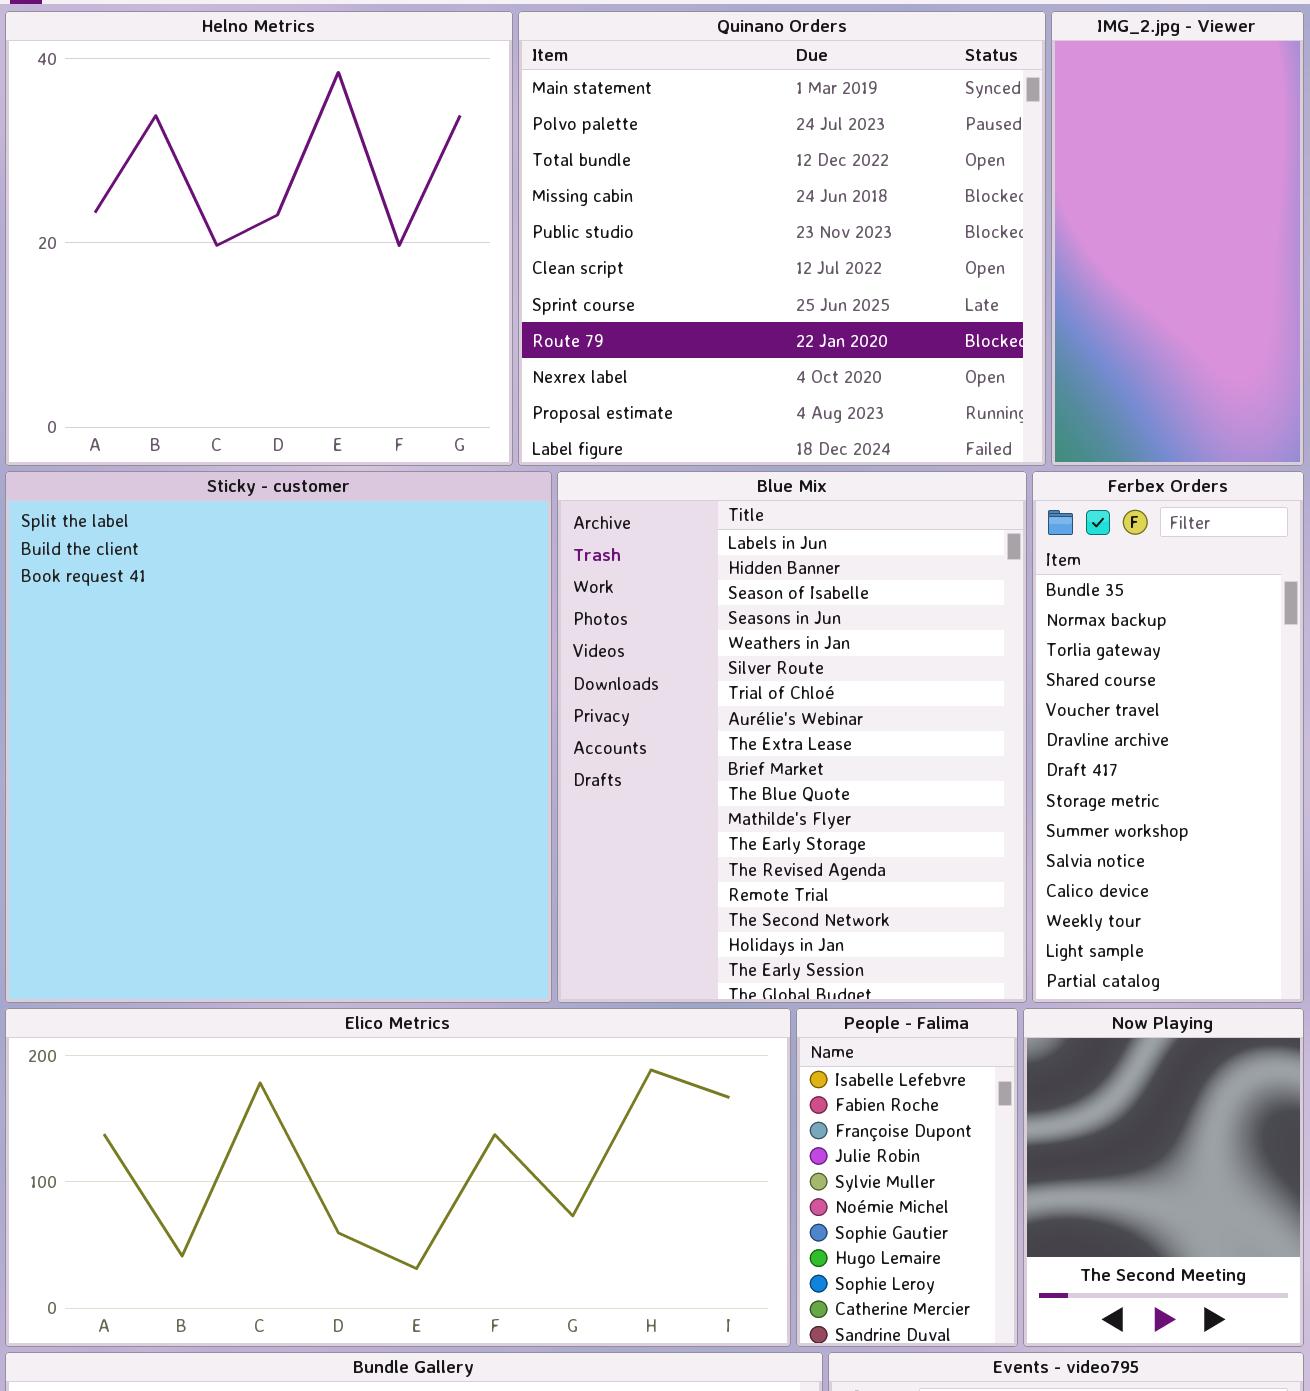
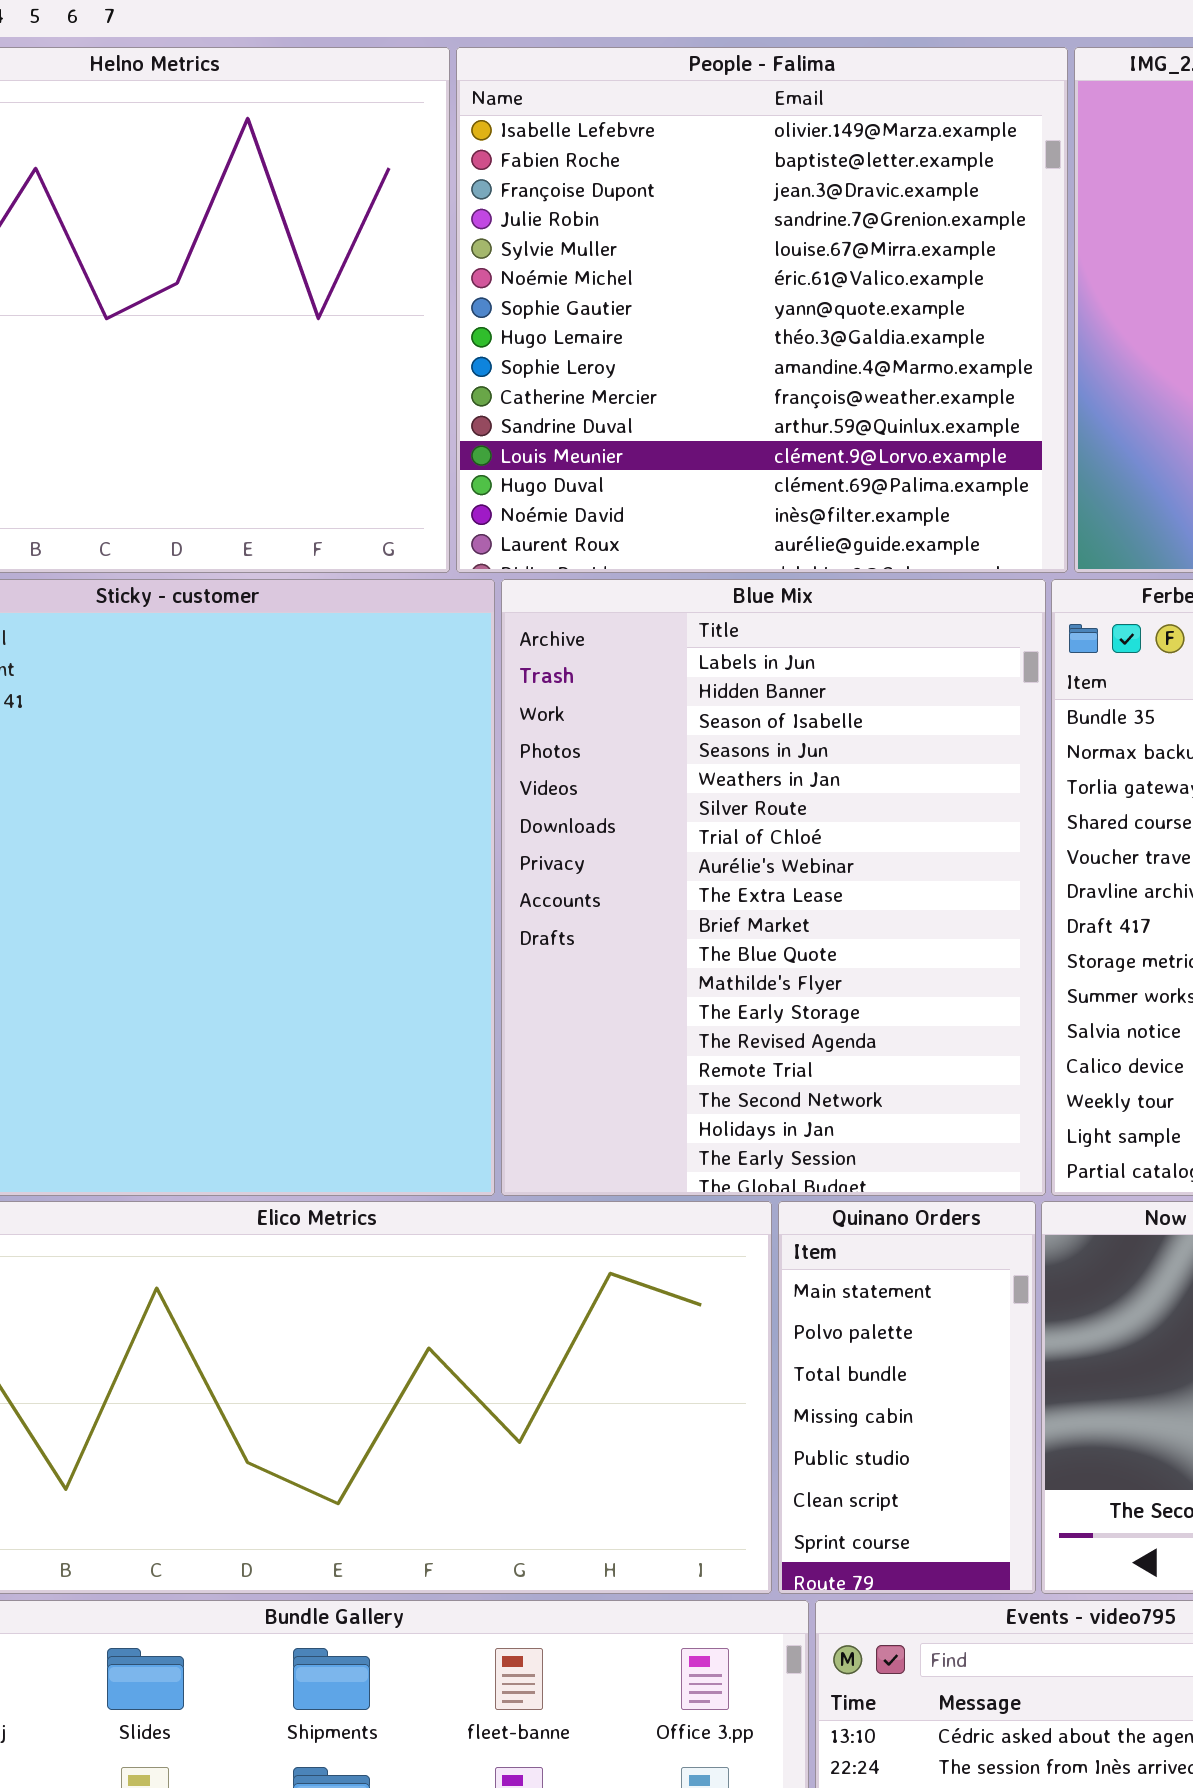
Quinano Orders: [518,11,1046,466] -> [778,1201,1036,1594], moved, resized
People - Falima: [796,1008,1018,1347] -> [456,47,1068,573], moved, resized

